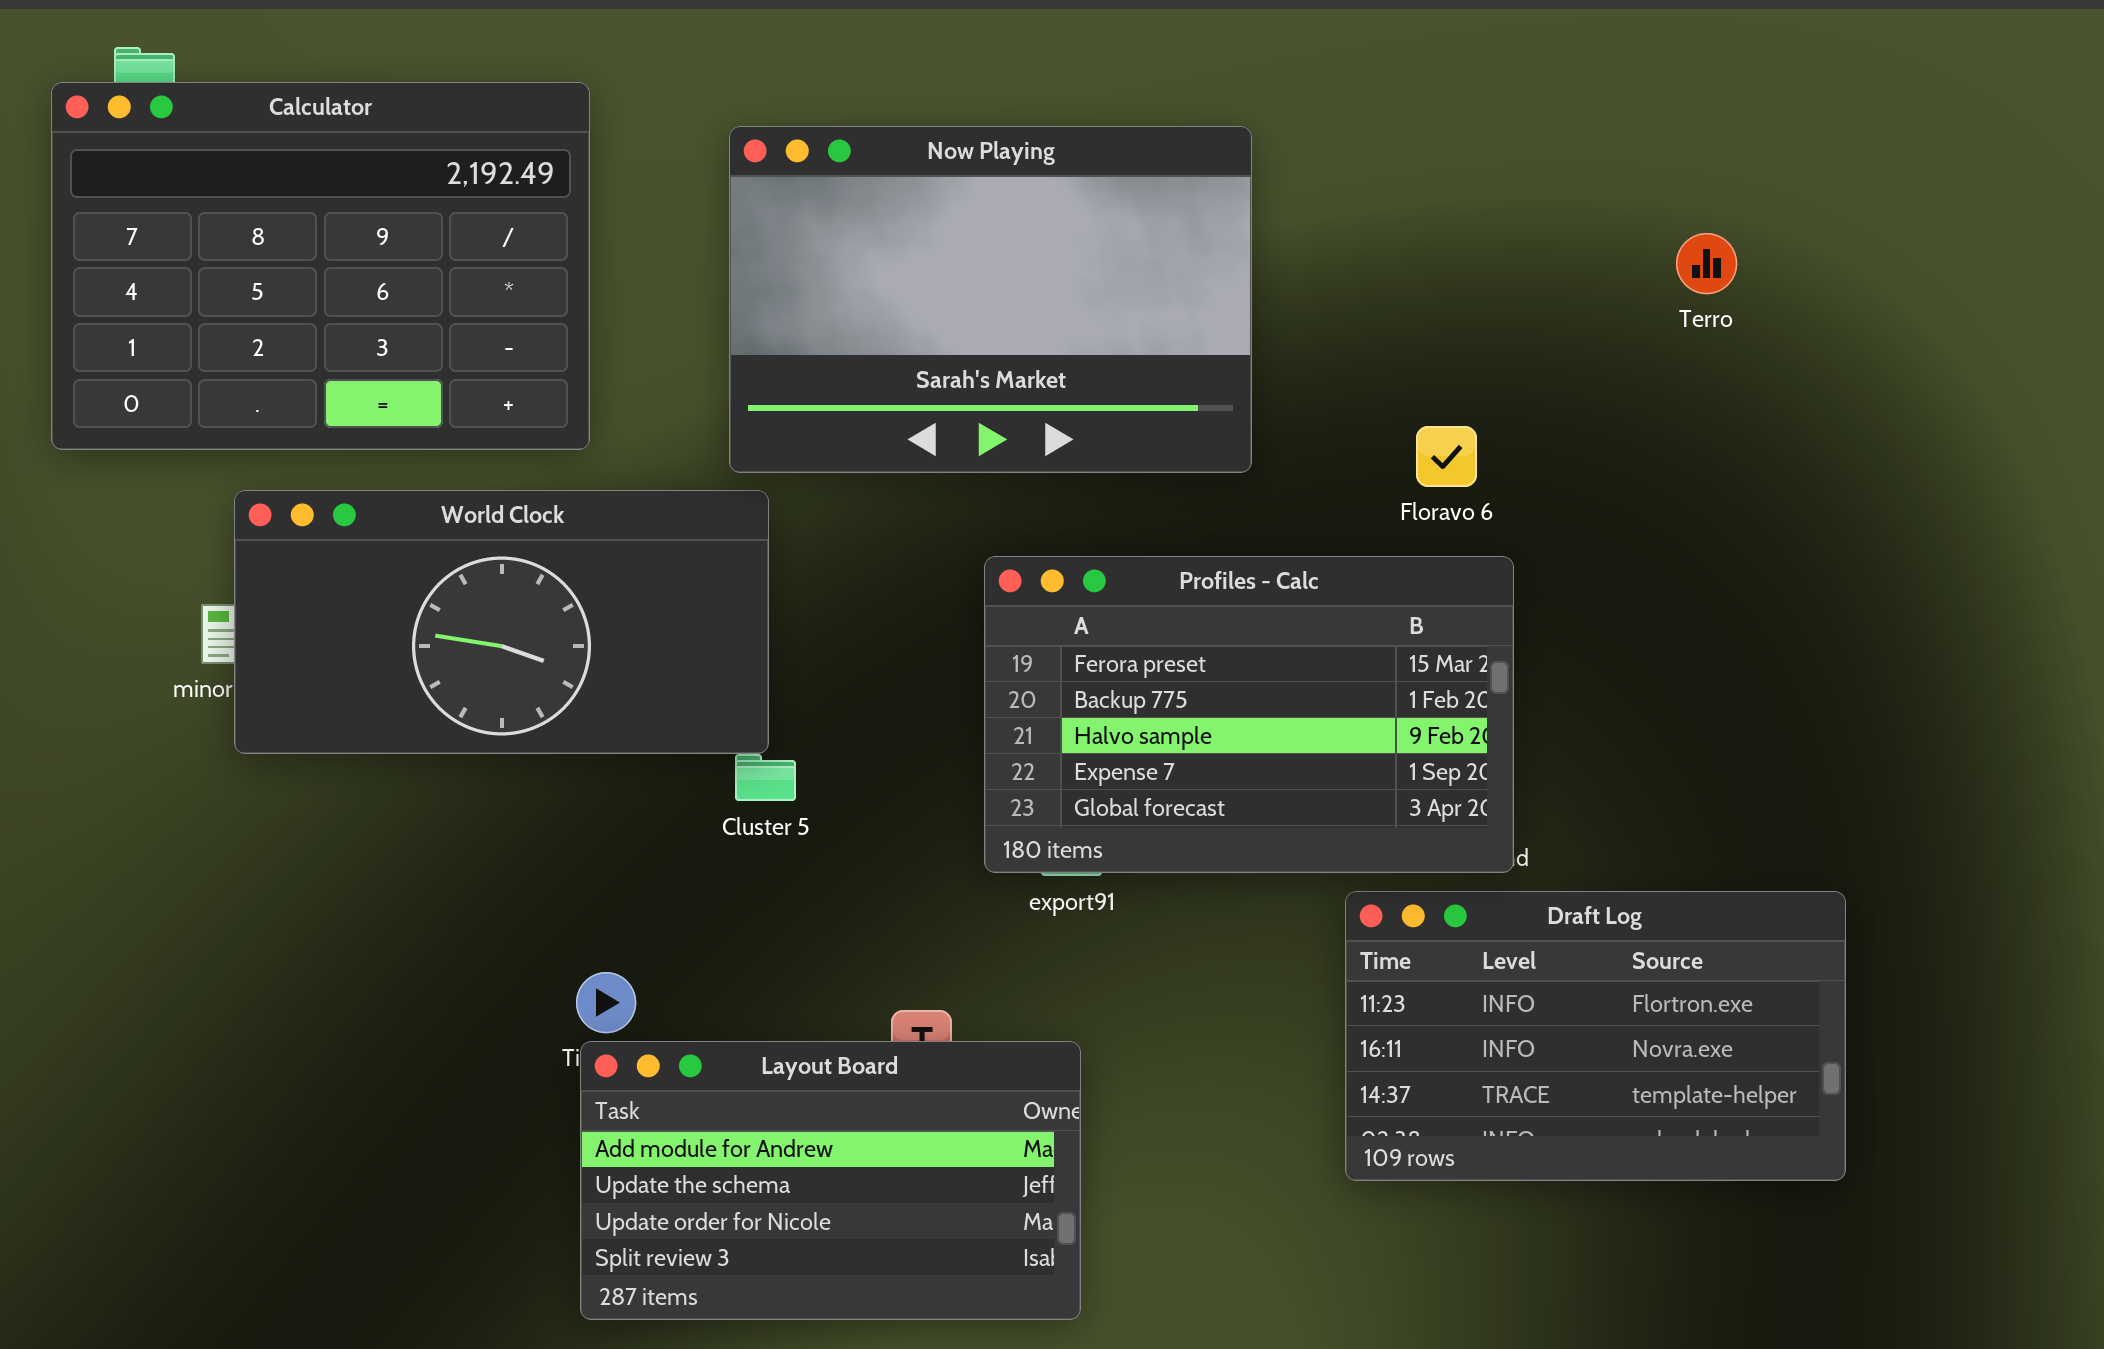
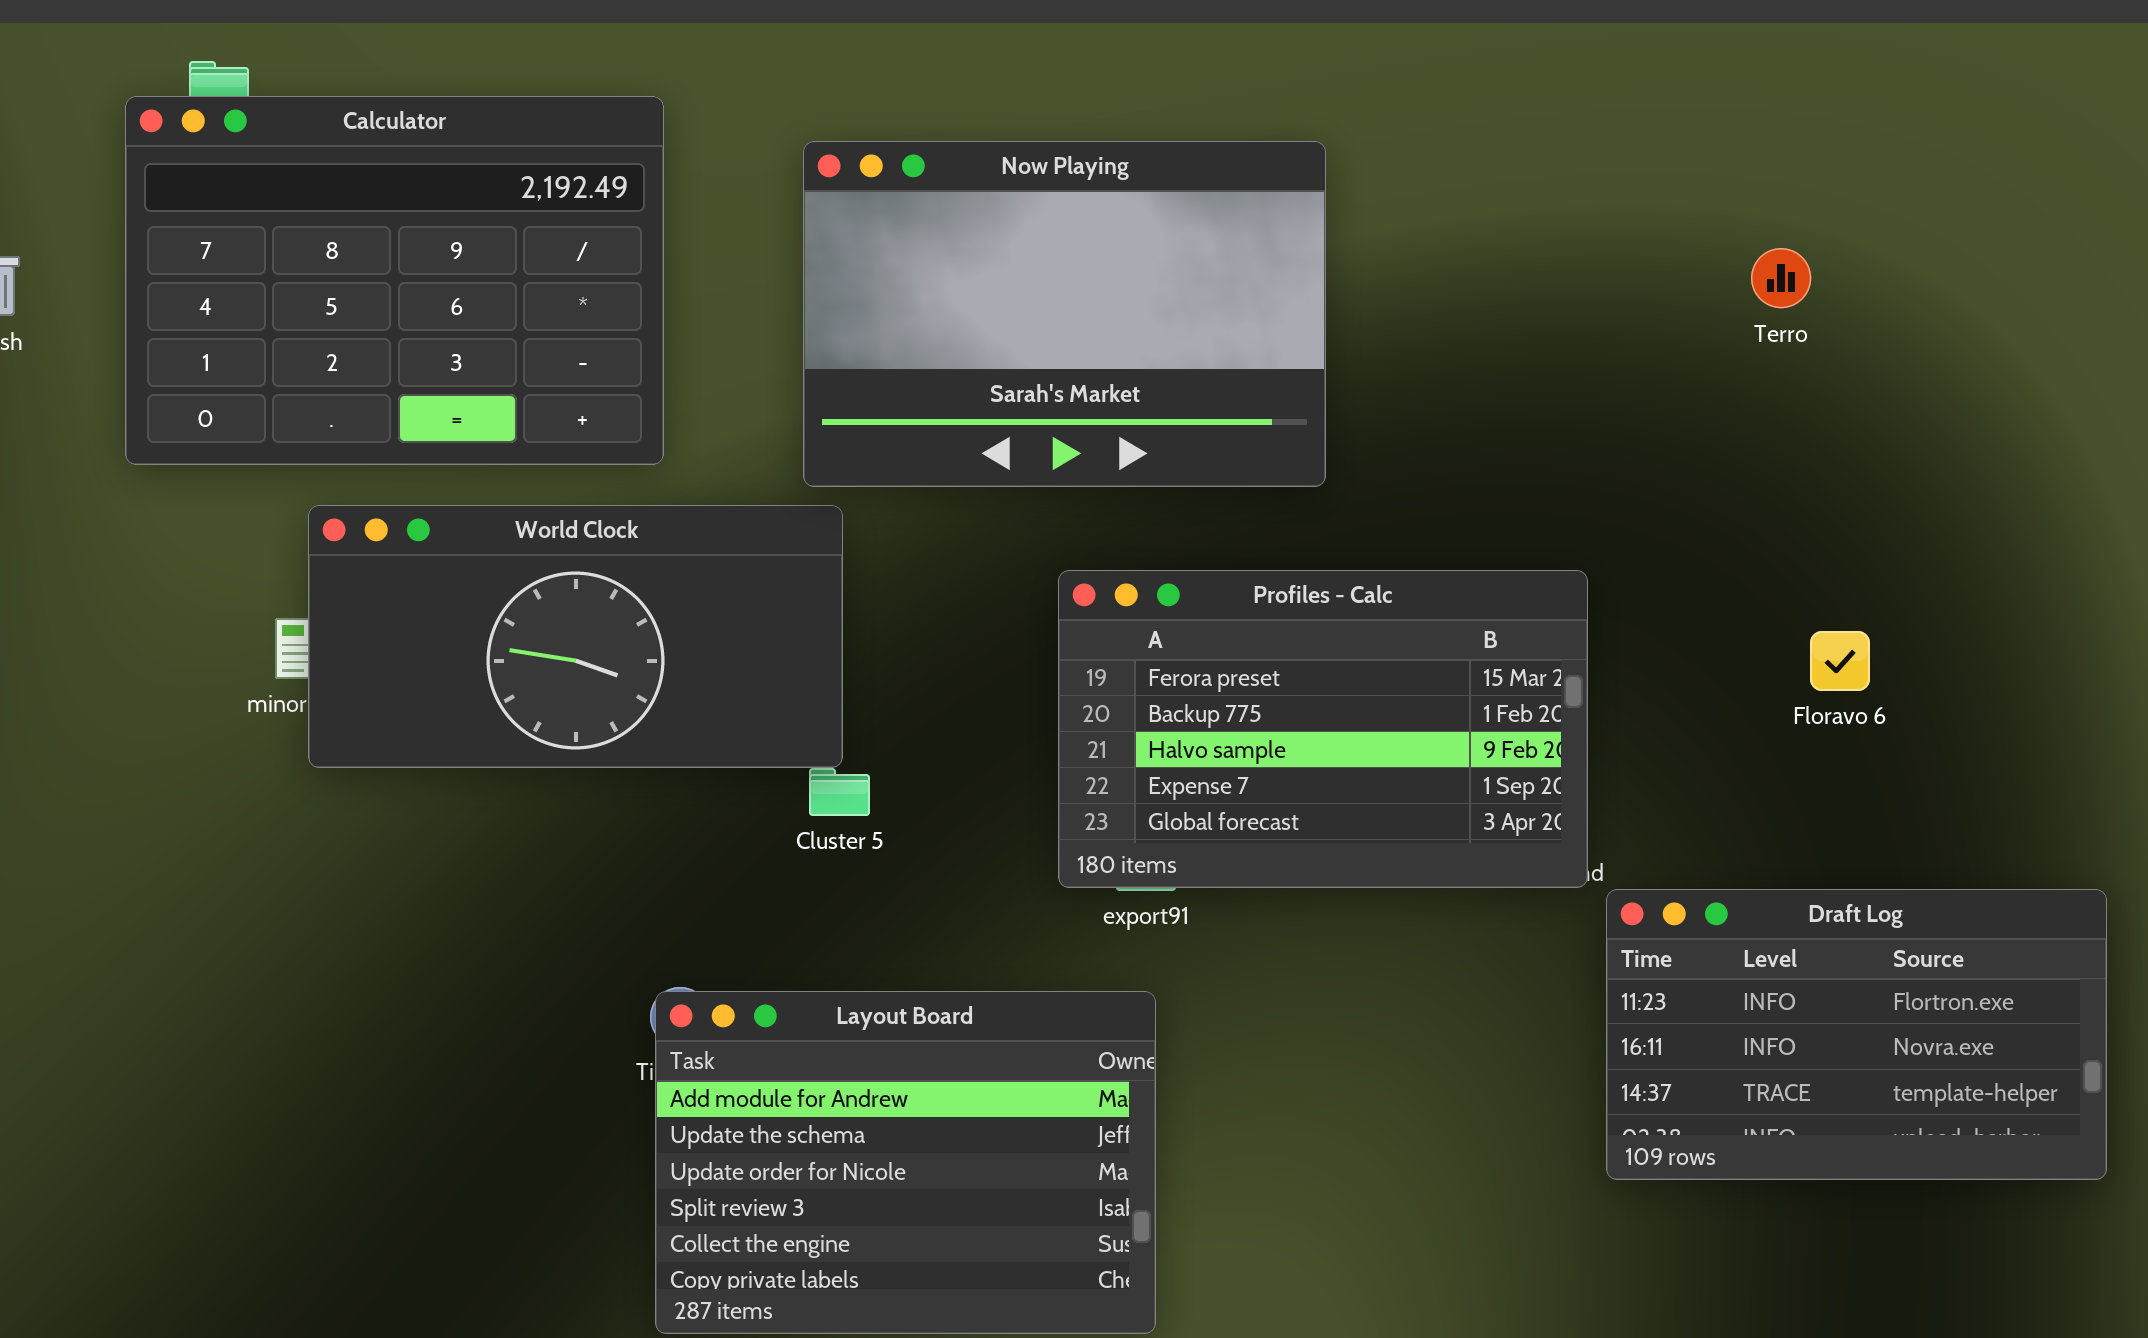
Floravo 6: [1416,426,1477,487] -> [1810,631,1870,691], moved
Draft Log: [1345,891,1846,1181] -> [1606,889,2107,1180], moved
Layout Board: [580,1041,1081,1320] -> [655,991,1156,1334], resized

